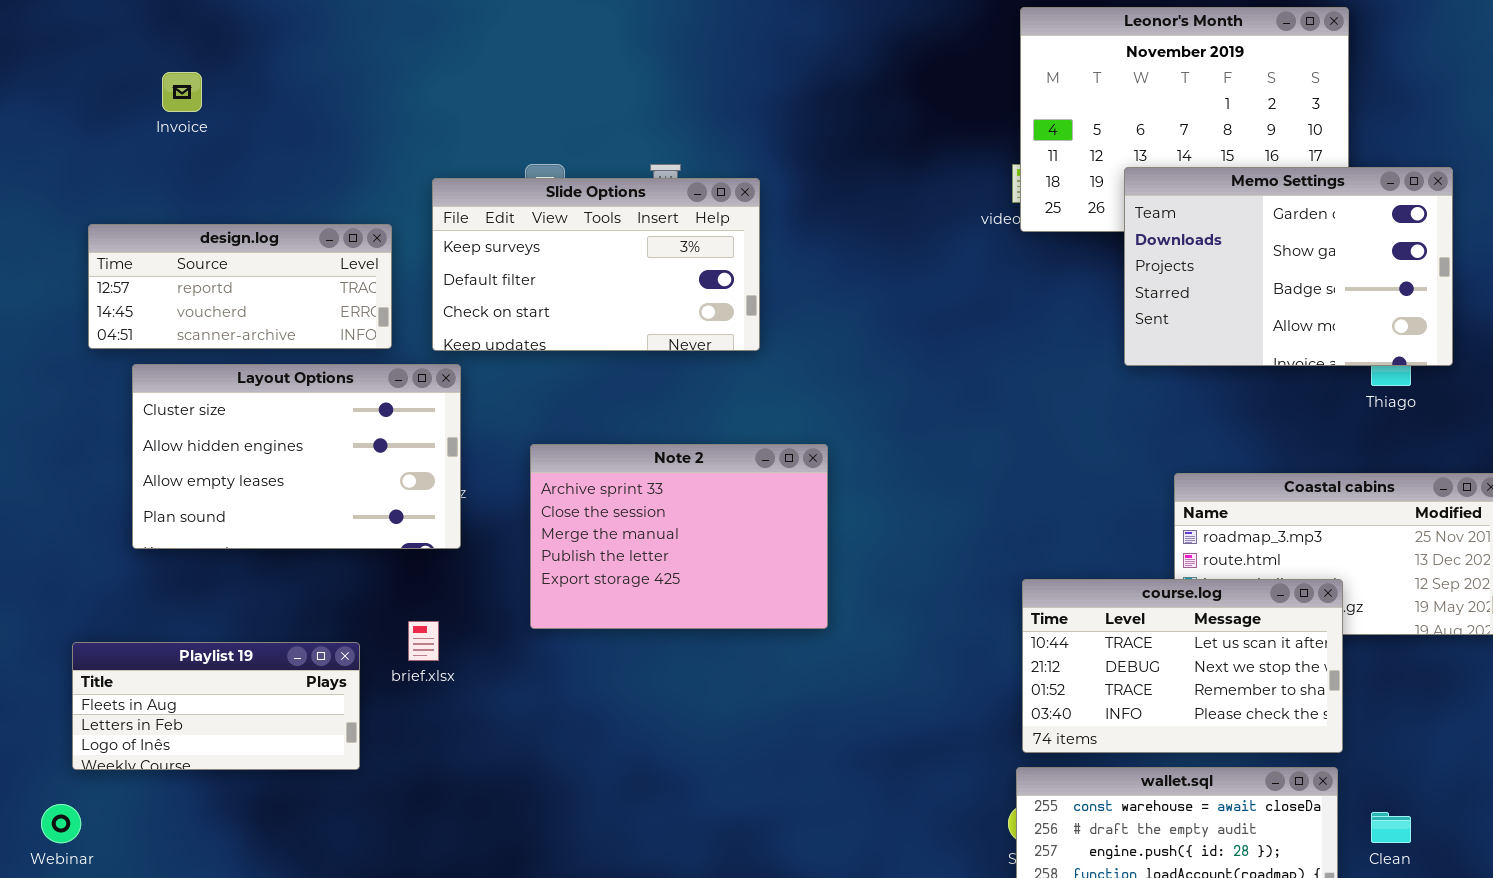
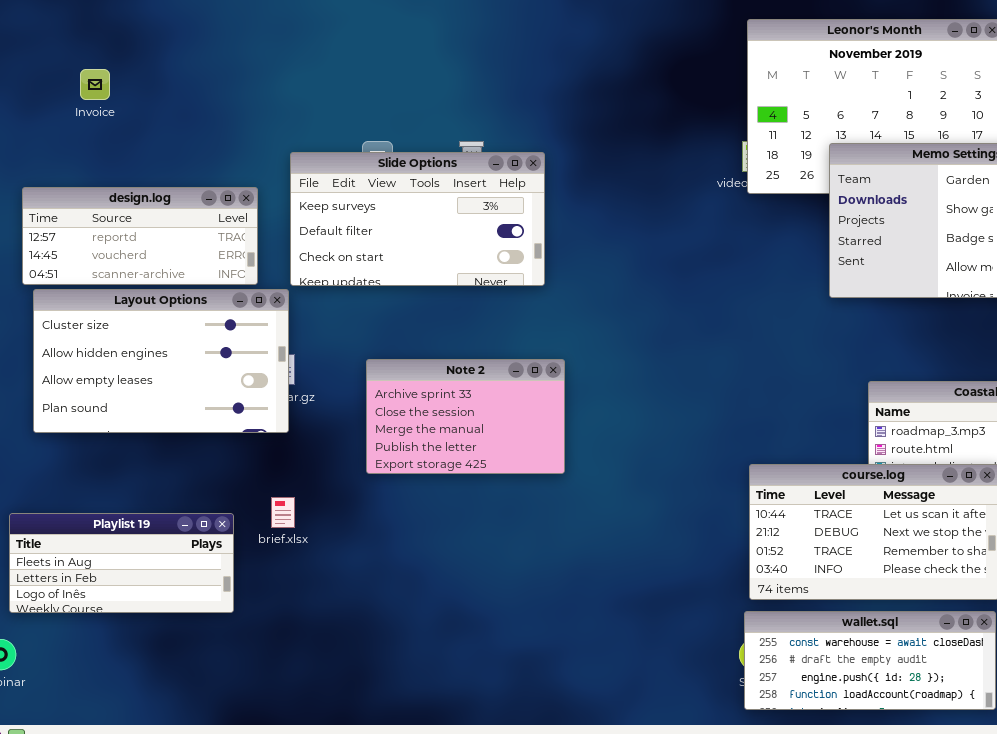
Layout Options: [132,364,461,549] -> [33,289,289,433], moved
Note 2: [530,444,828,629] -> [366,359,565,474], resized

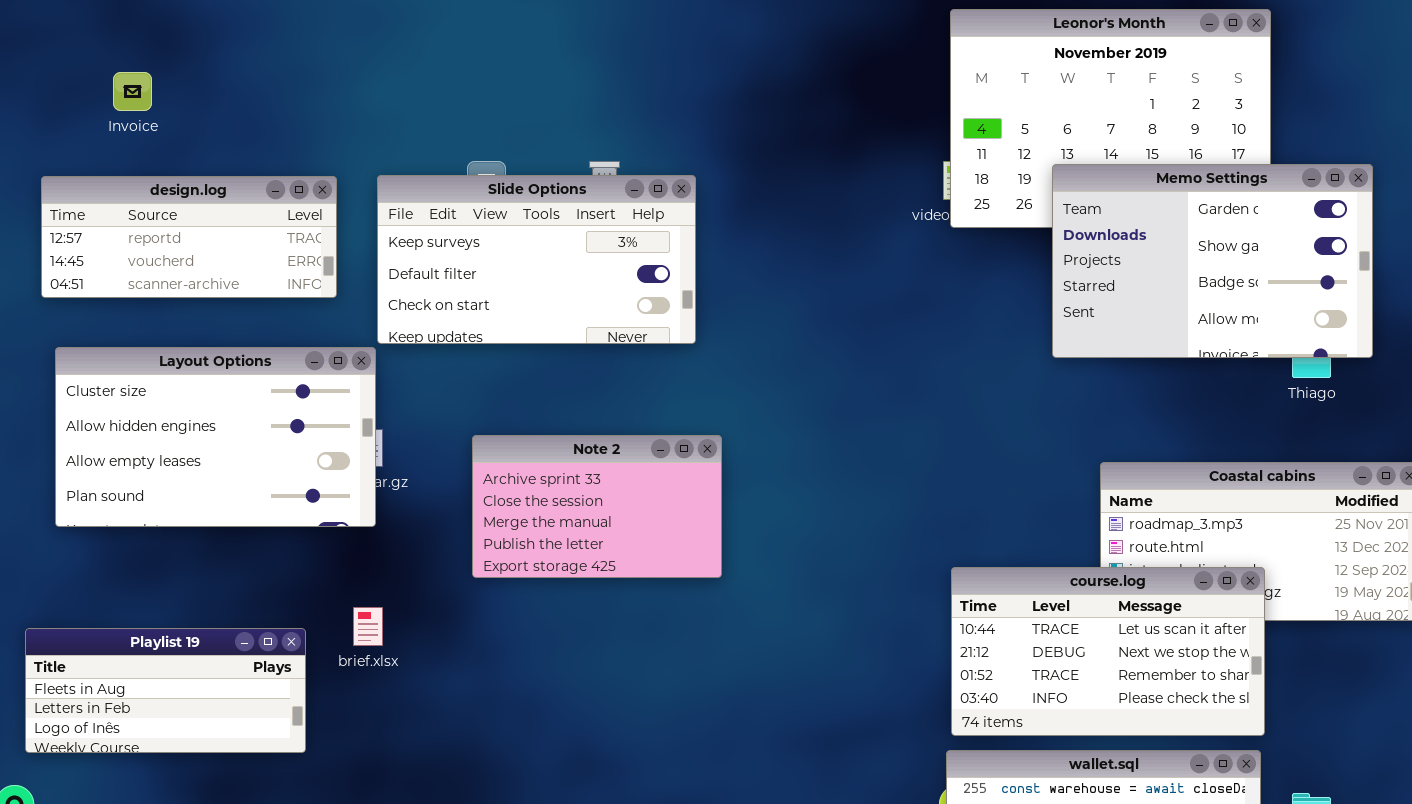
design.log: [22,187,258,285] -> [41,176,337,298], moved

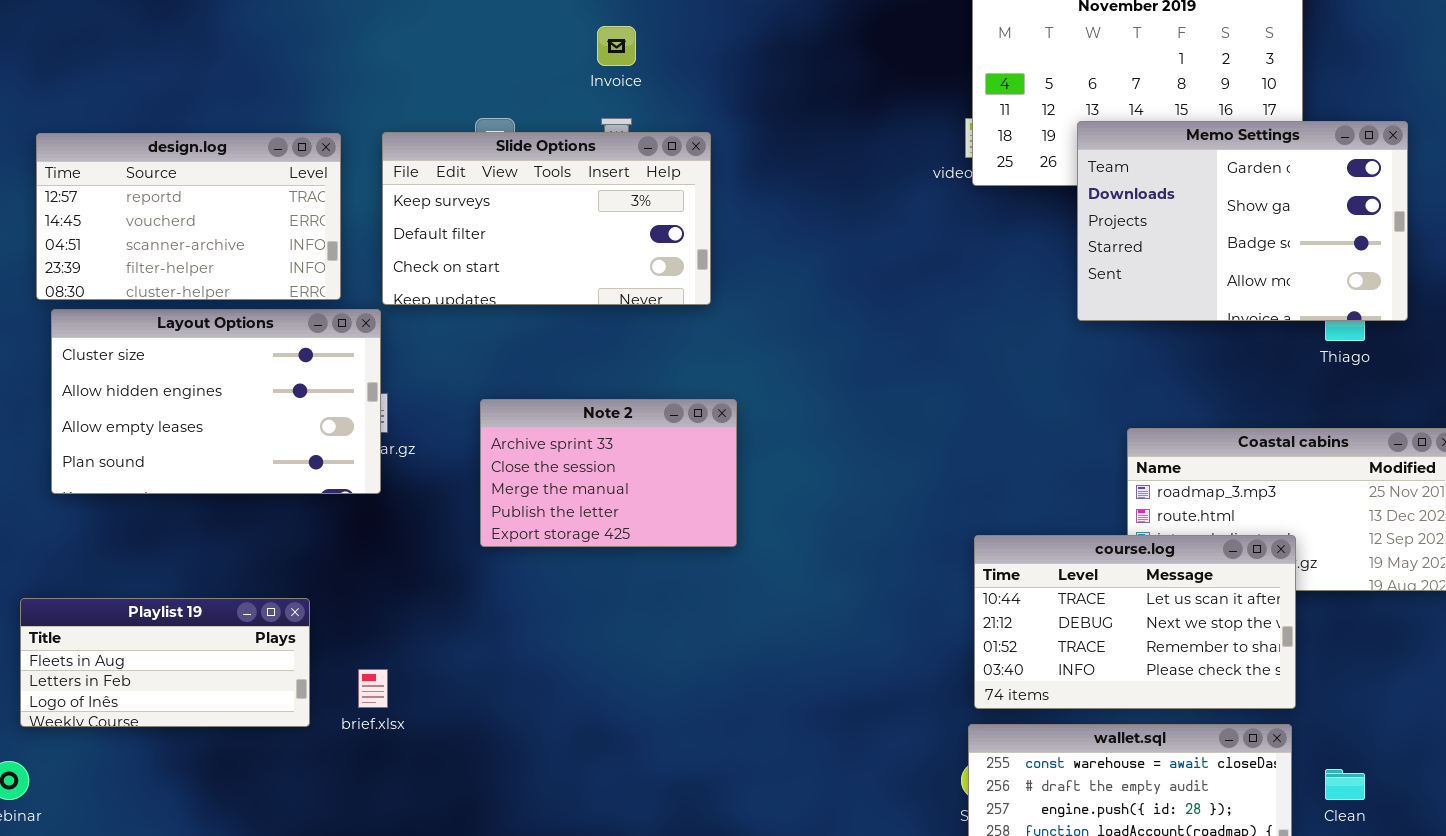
Invoice: [113,72,152,111] -> [597,26,636,66], moved
design.log: [41,176,337,298] -> [36,133,341,300], resized
brief.xlsx: [353,607,383,646] -> [358,669,388,708], moved

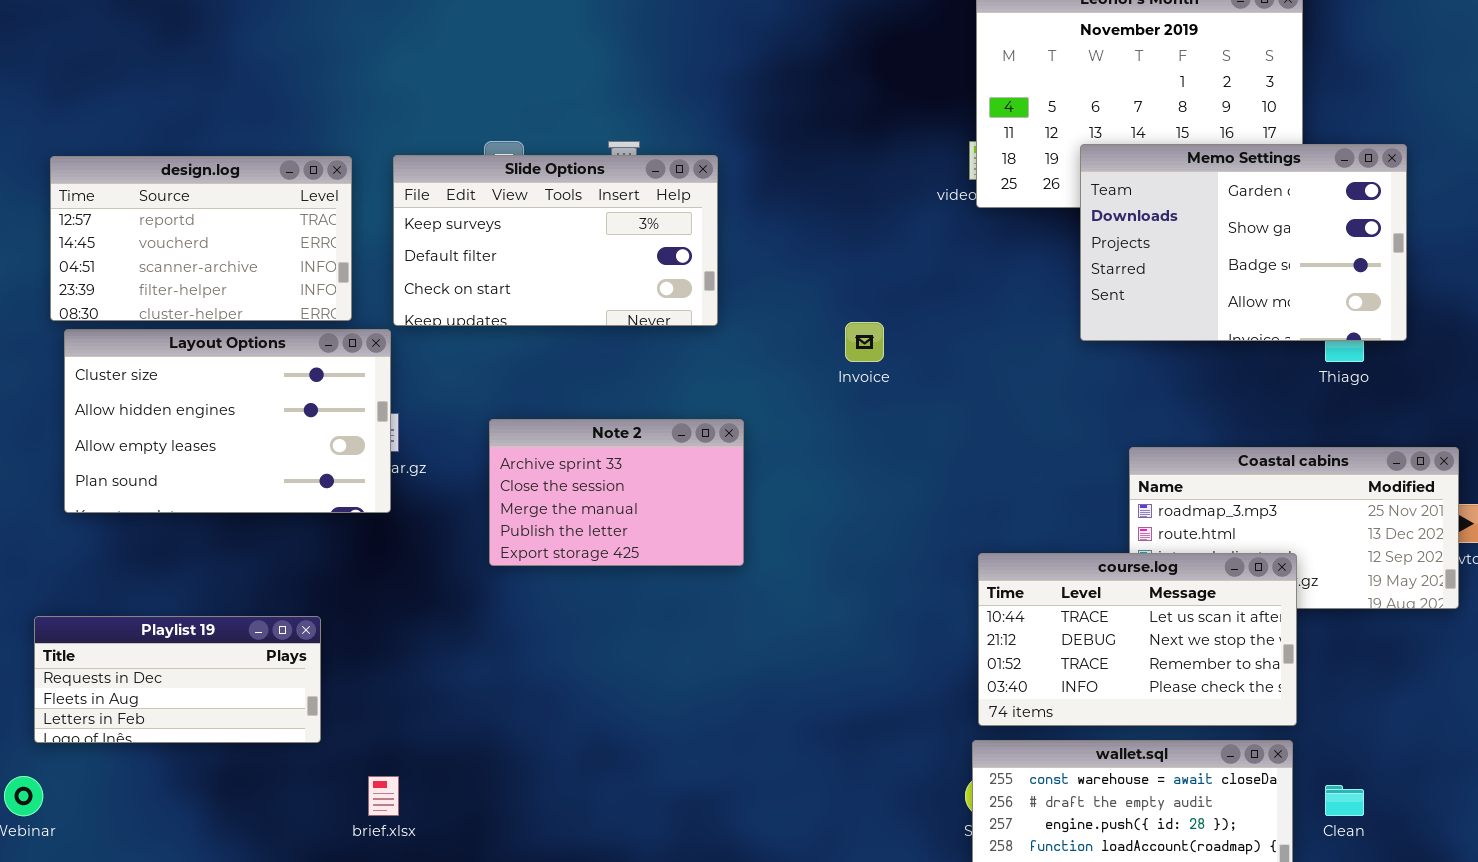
Invoice: [597,26,636,66] -> [845,322,884,362], moved
Playlist 19: [20,598,310,727] -> [34,616,321,743], scrolled up 1 row
brief.xlsx: [358,669,388,708] -> [368,776,399,816], moved

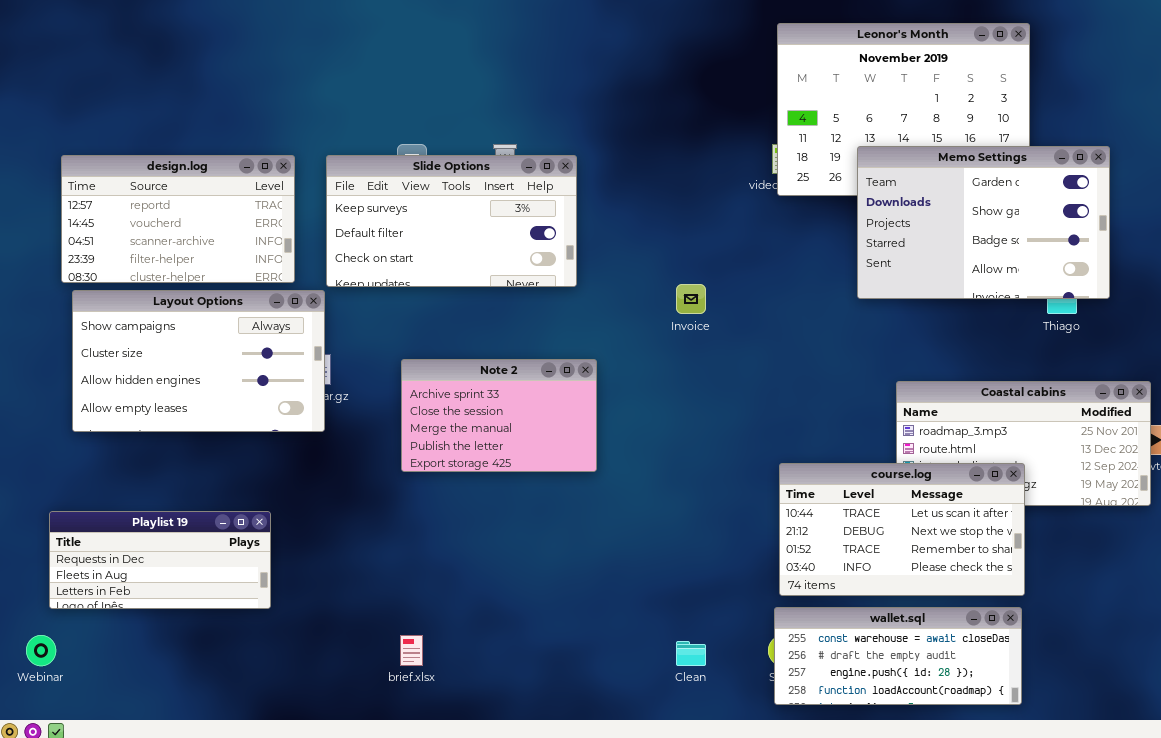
Layout Options: [64,329,391,513] -> [72,290,325,432], scrolled up 1 row
brief.xlsx: [368,776,399,816] -> [400,635,423,666], moved
Clean: [1325,785,1364,816] -> [676,641,706,666], moved

